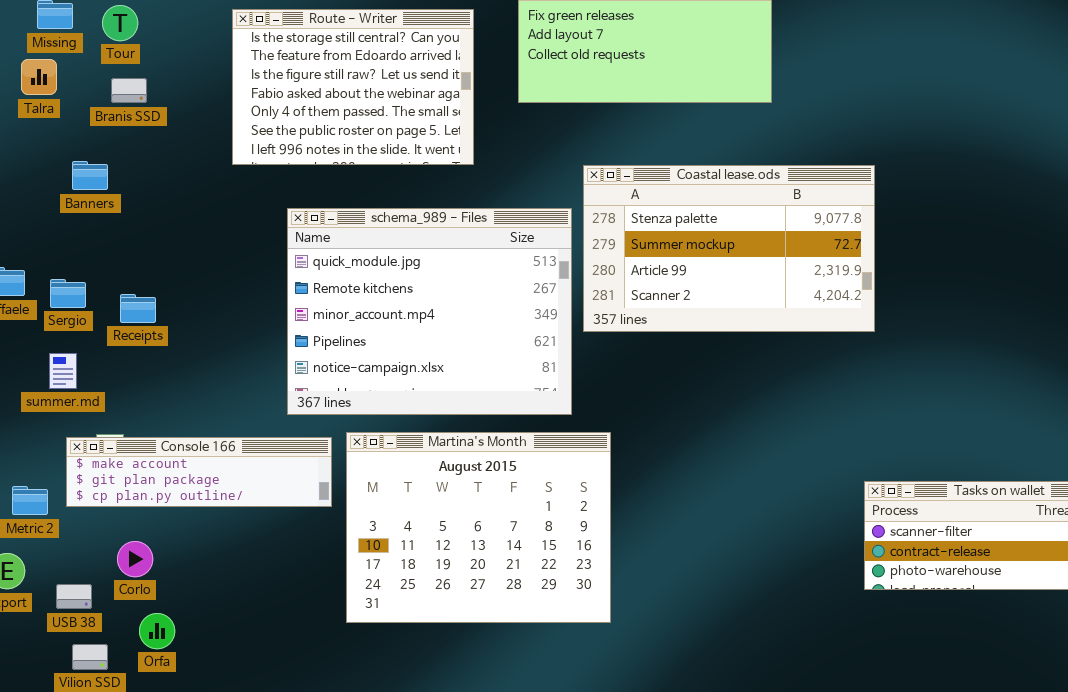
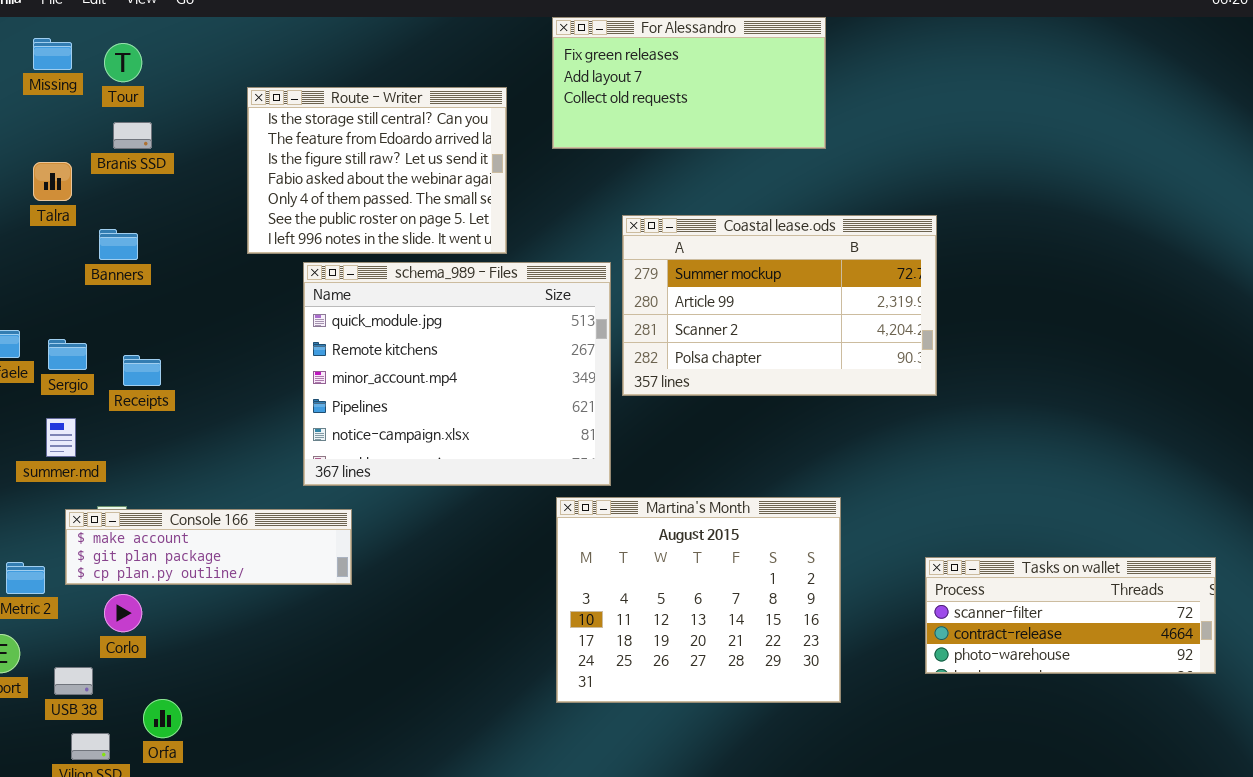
Route - Writer: [232,9,474,165] -> [247,87,507,254], moved
Talra: [21,59,57,95] -> [33,162,72,201], moved
Banners: [72,161,108,190] -> [99,229,138,260], moved
Coastal lease.ods: [583,165,875,332] -> [622,215,937,396], scrolled down 1 row
Martina's Month: [346,432,611,623] -> [556,497,841,703], moved
Corlo: [117,541,153,577] -> [104,594,142,632], moved

